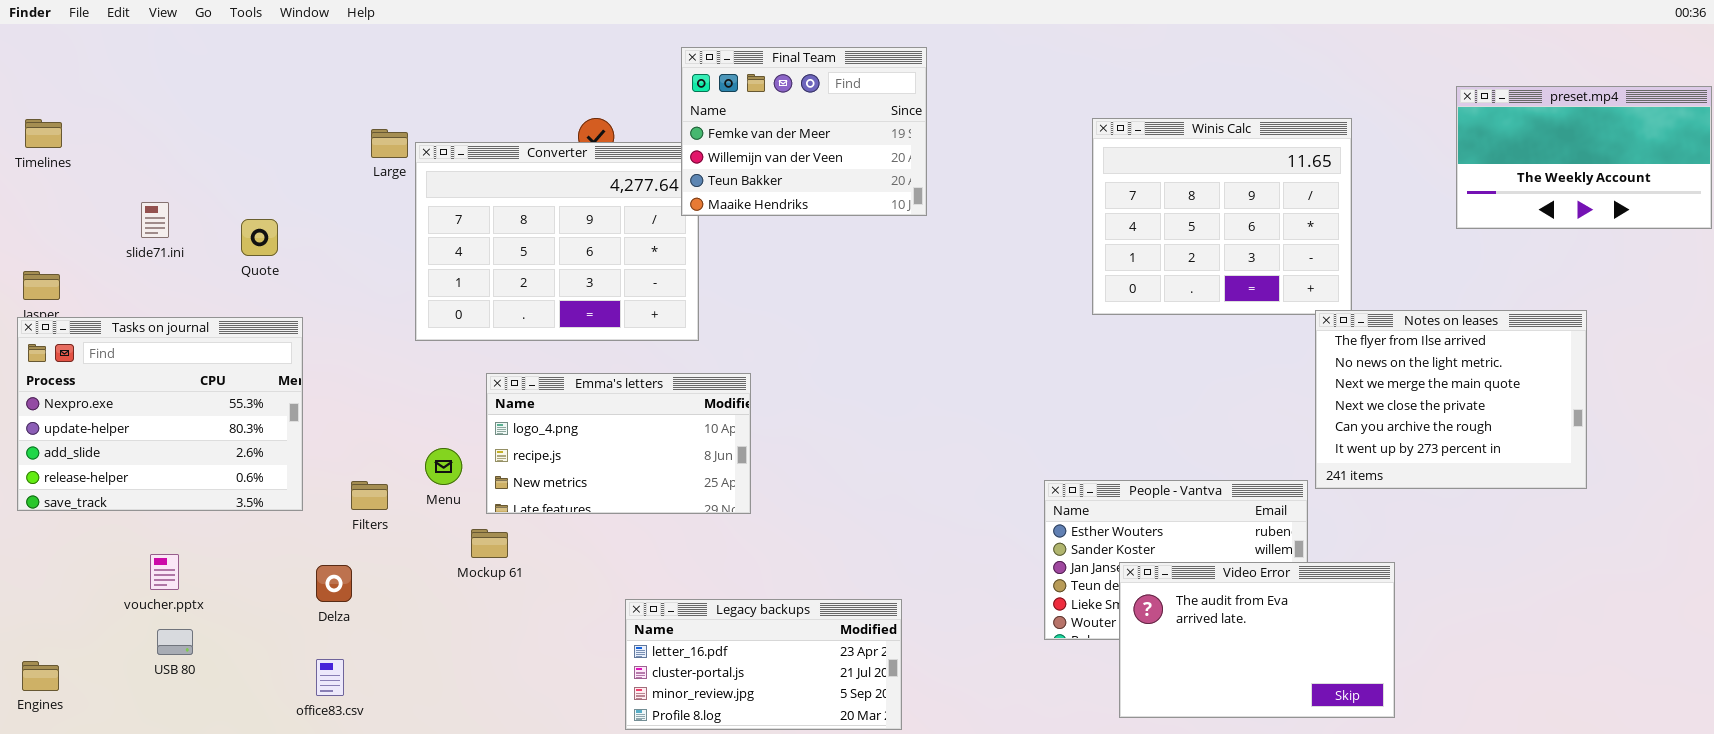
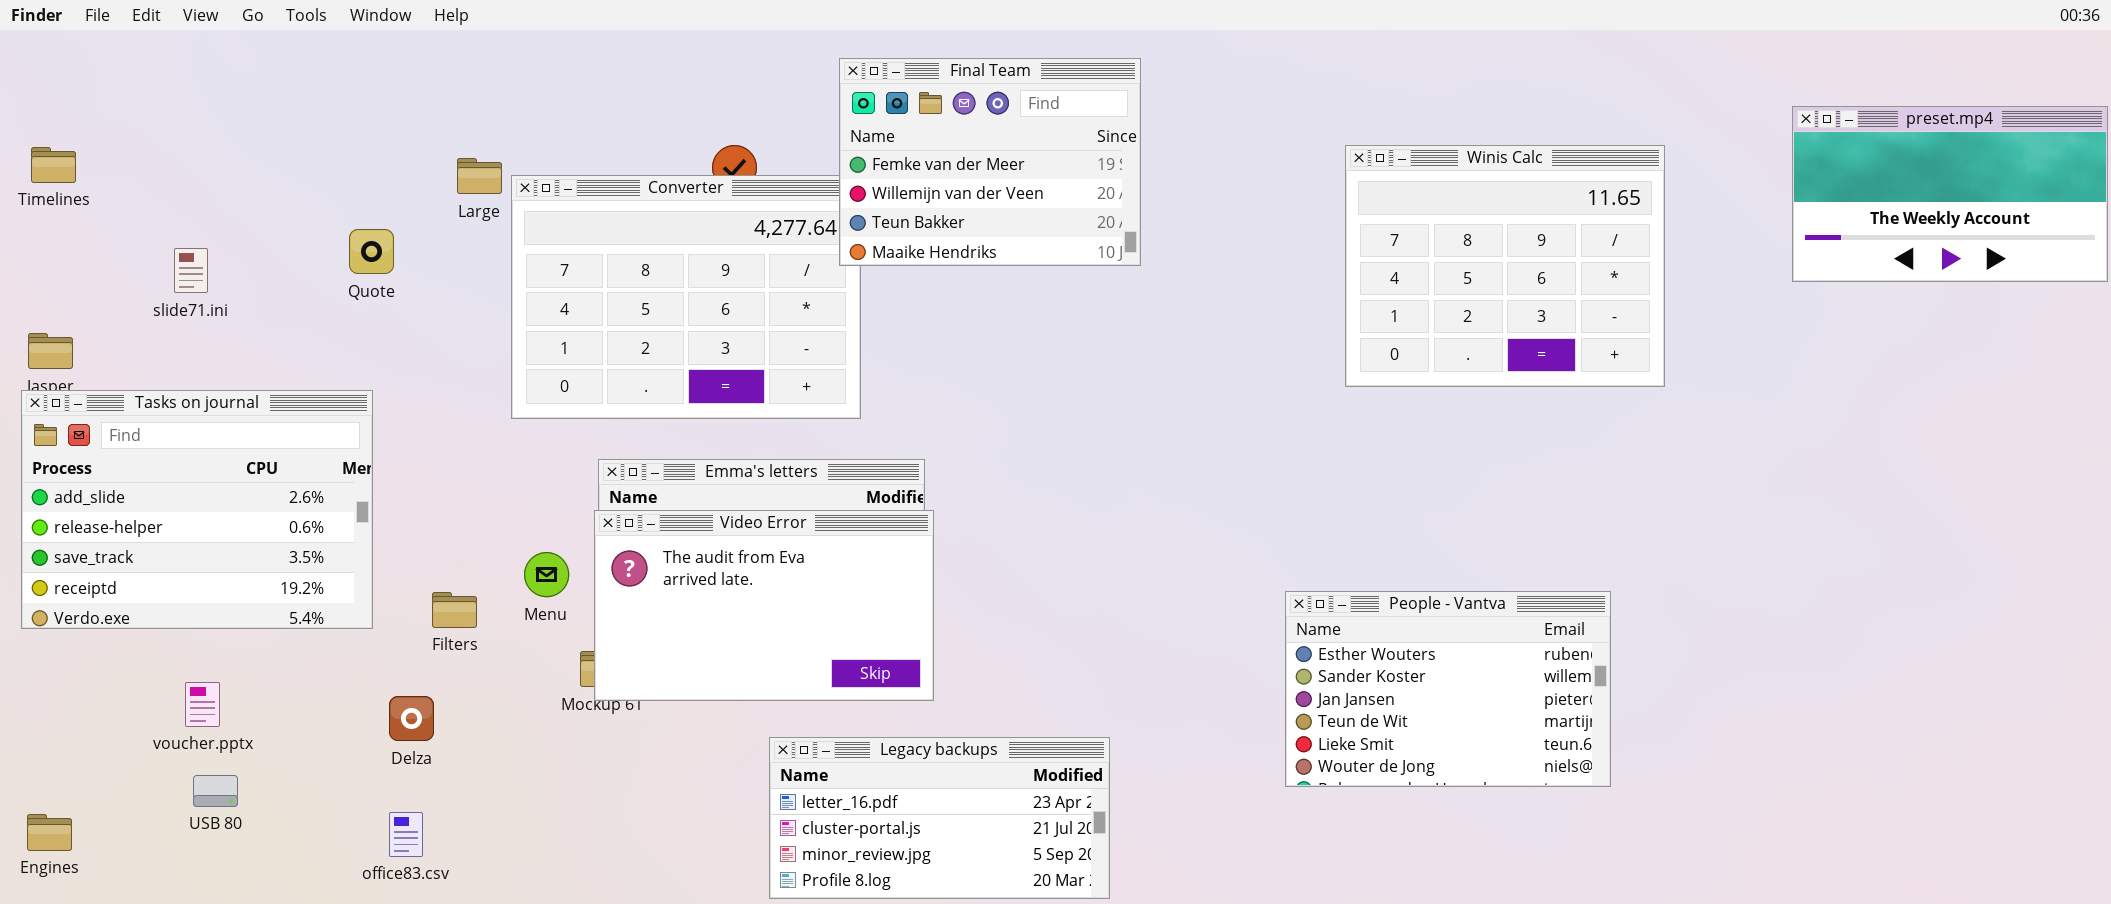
Quote: [241,219,278,256] -> [349,229,394,274], moved
Notes on leases: [1315,310,1587,489] -> none, closed
Tasks on journal: [17,317,303,511] -> [21,390,373,629], scrolled down 2 rows
Video Error: [1119,562,1395,718] -> [594,510,934,701], moved

